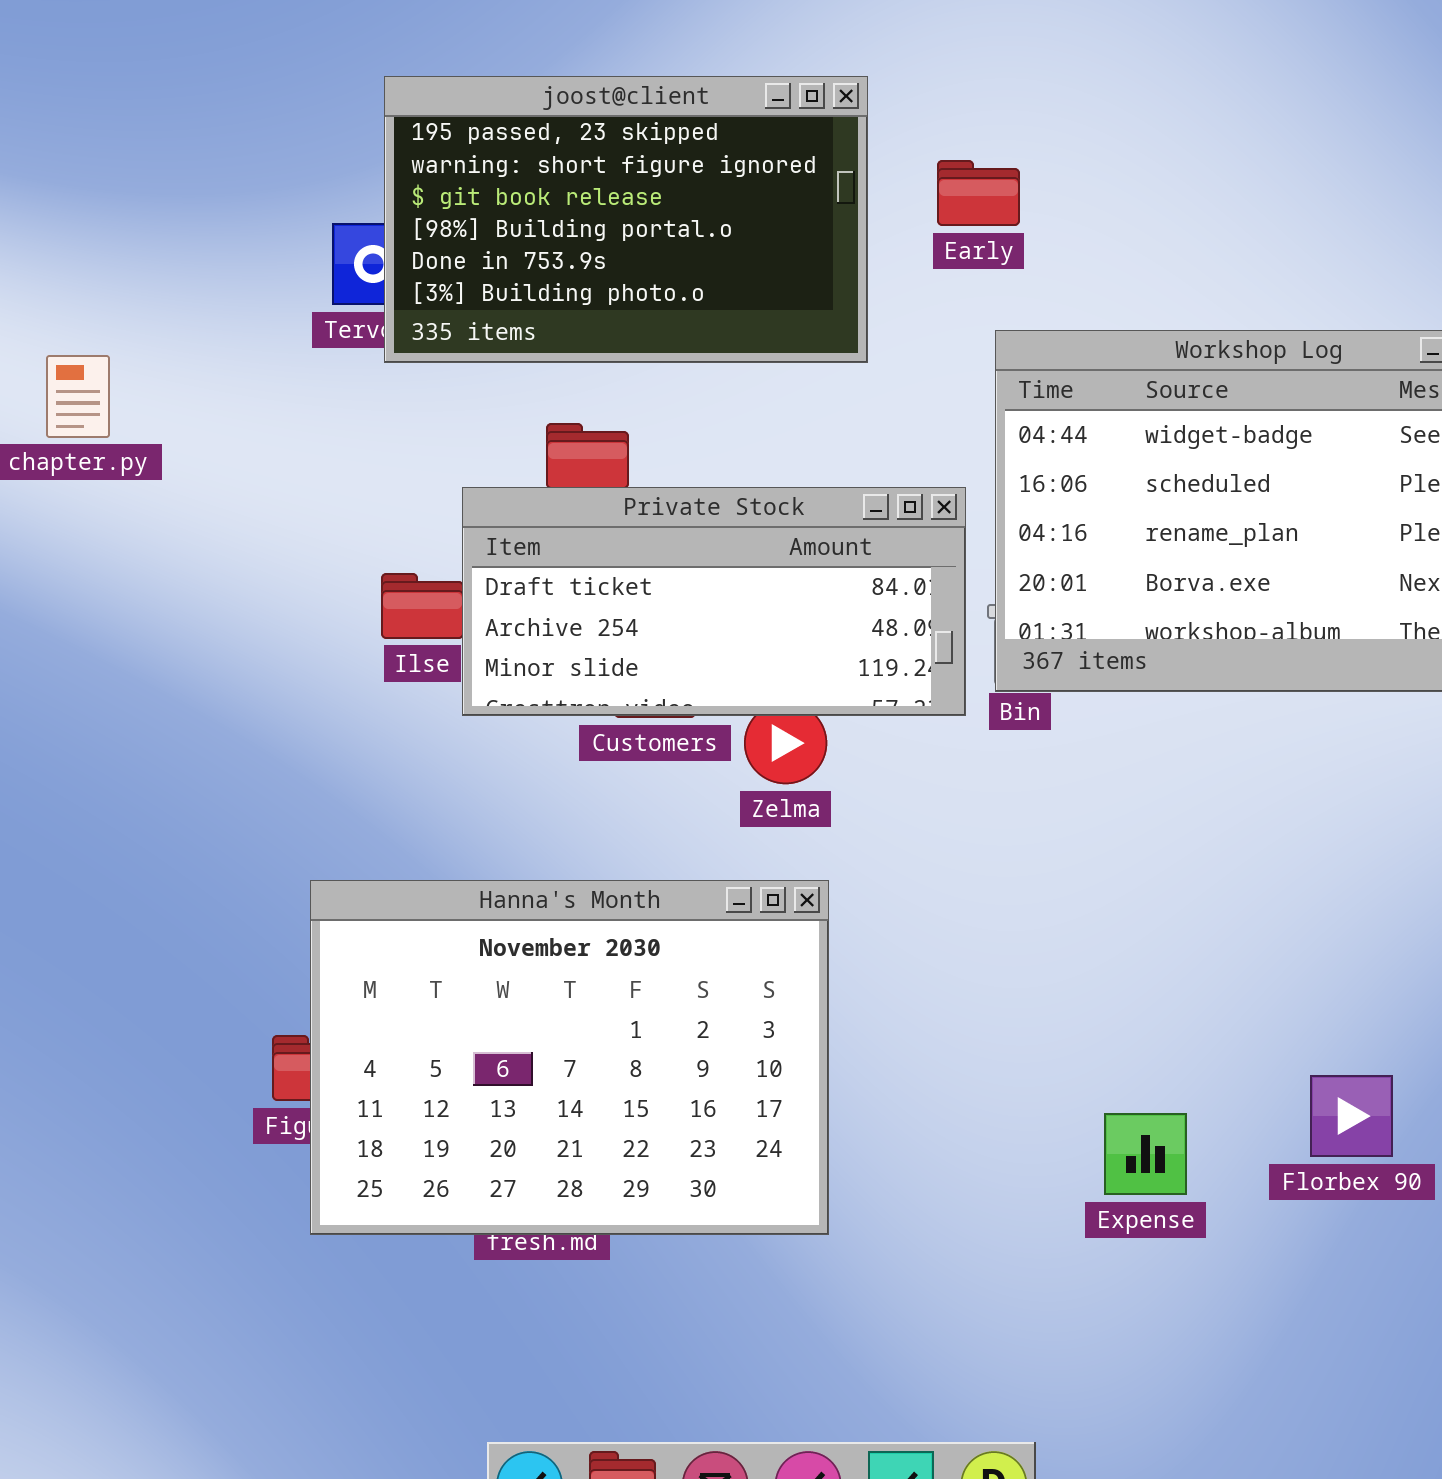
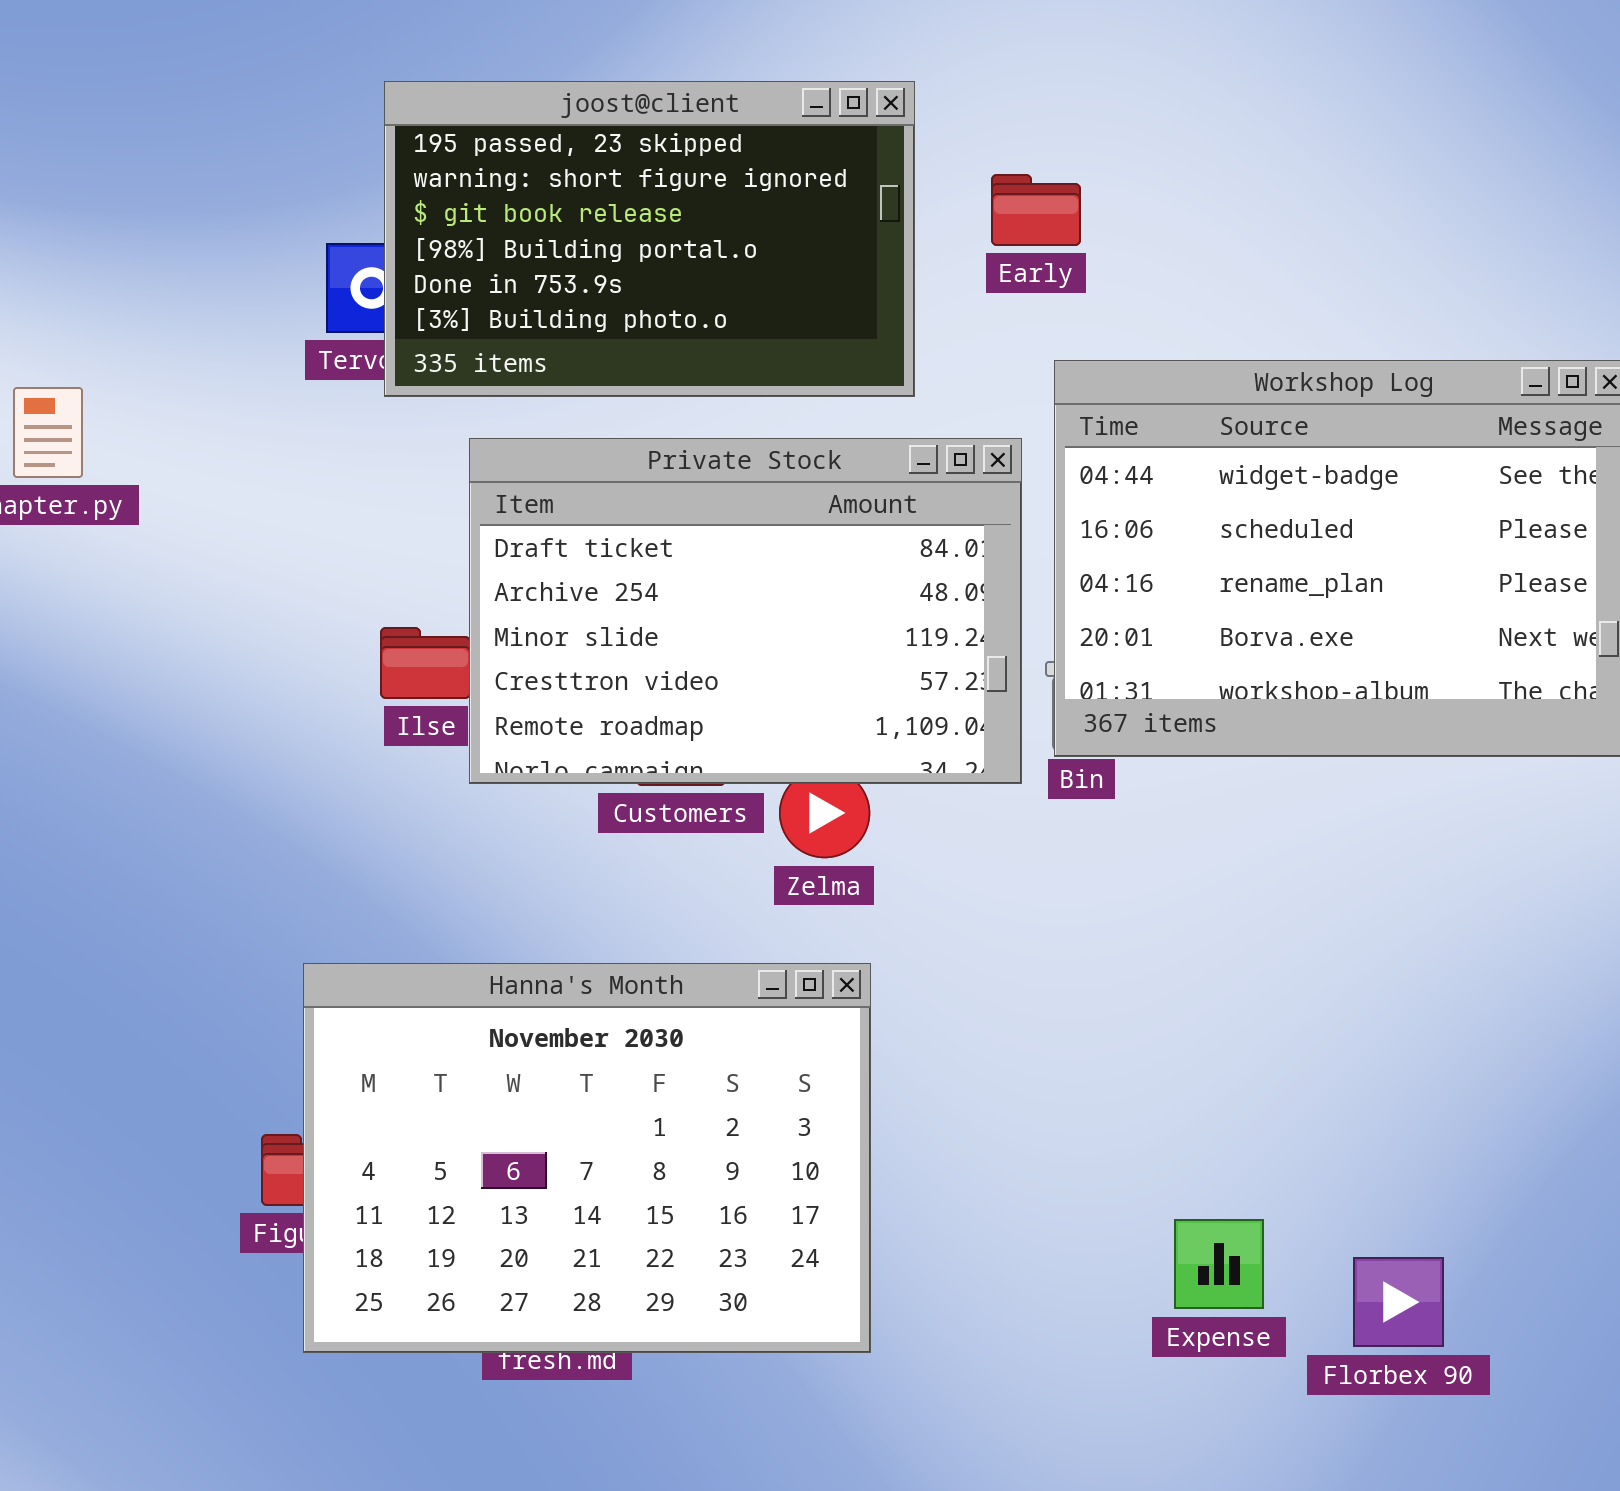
Private Stock: [462,487,966,716] -> [469,438,1022,784], resized
Florbex 90: [1310,1075,1393,1157] -> [1353,1257,1444,1347], moved

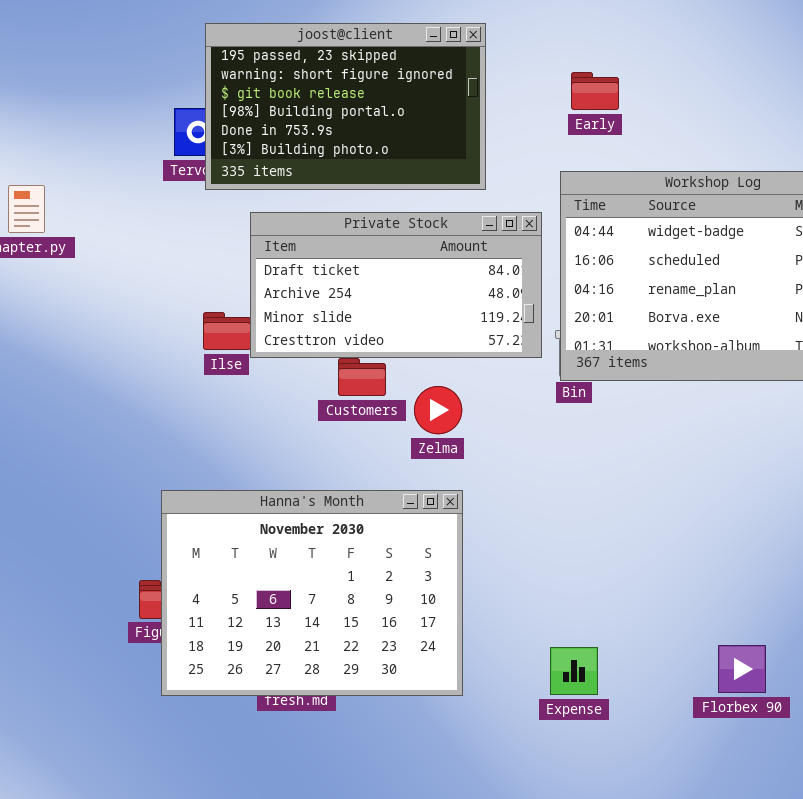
Early: [991,174,1081,246] -> [571,72,619,110], moved
Private Stock: [469,438,1022,784] -> [250,212,542,358], resized
Expense: [1174,1219,1264,1309] -> [550,647,598,695], moved

